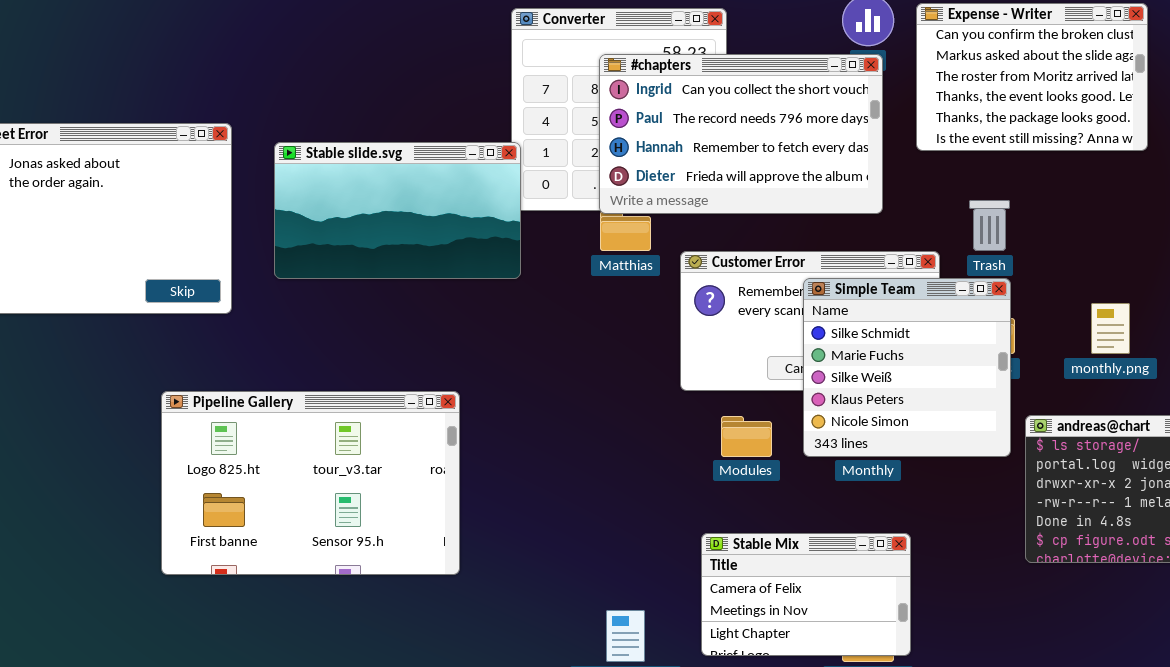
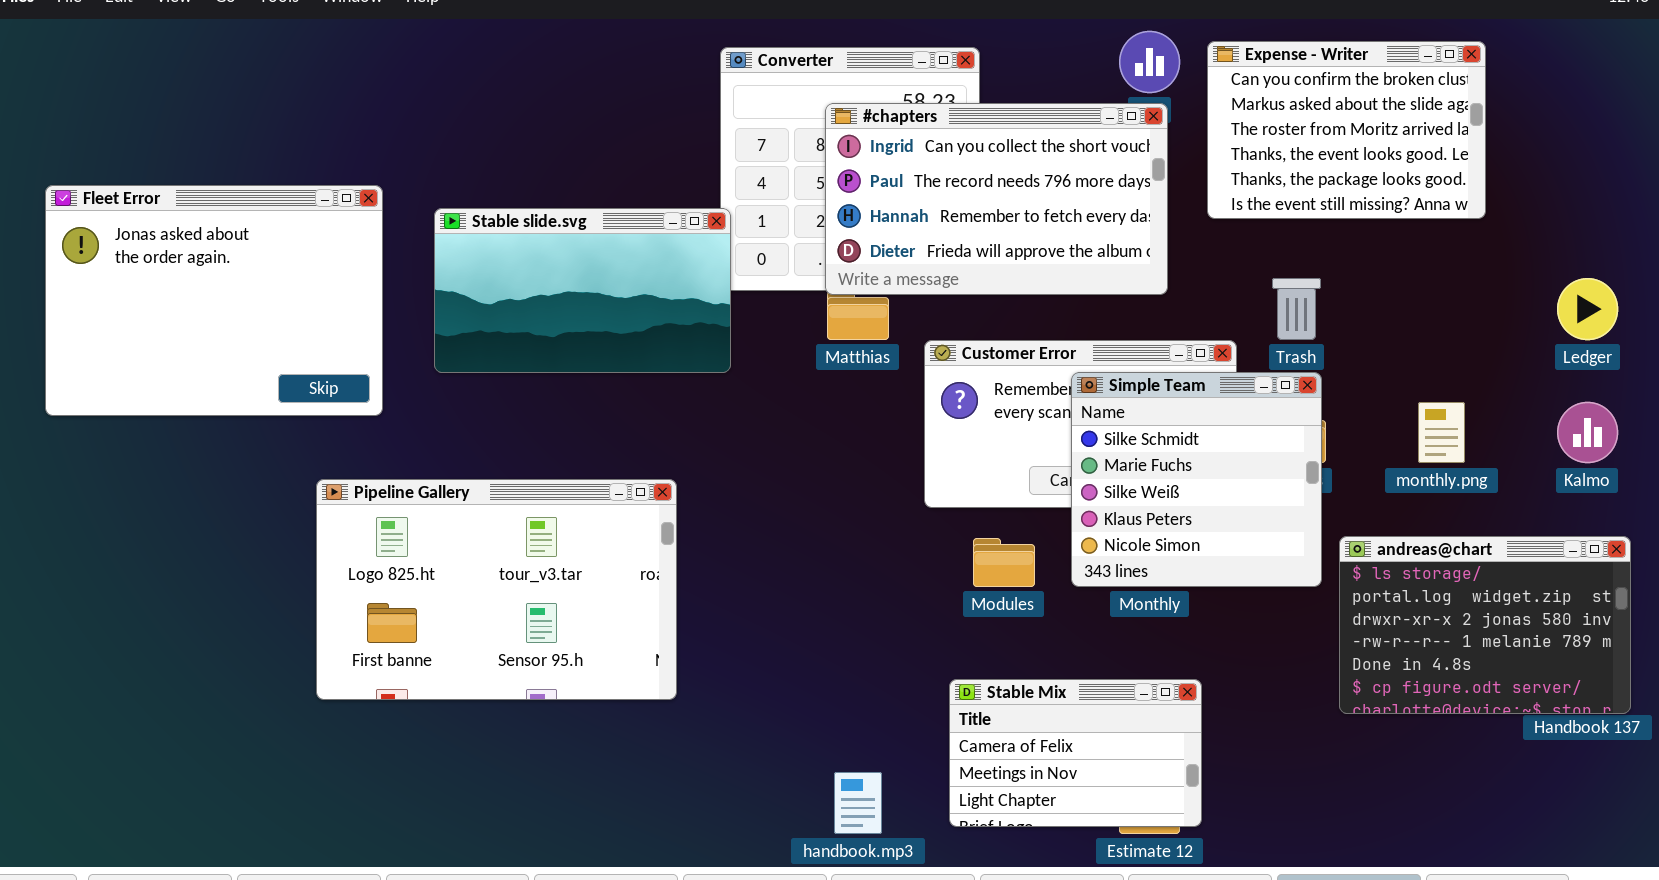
Pipeline Gallery: [161,391,460,575] -> [316,479,677,700], moved

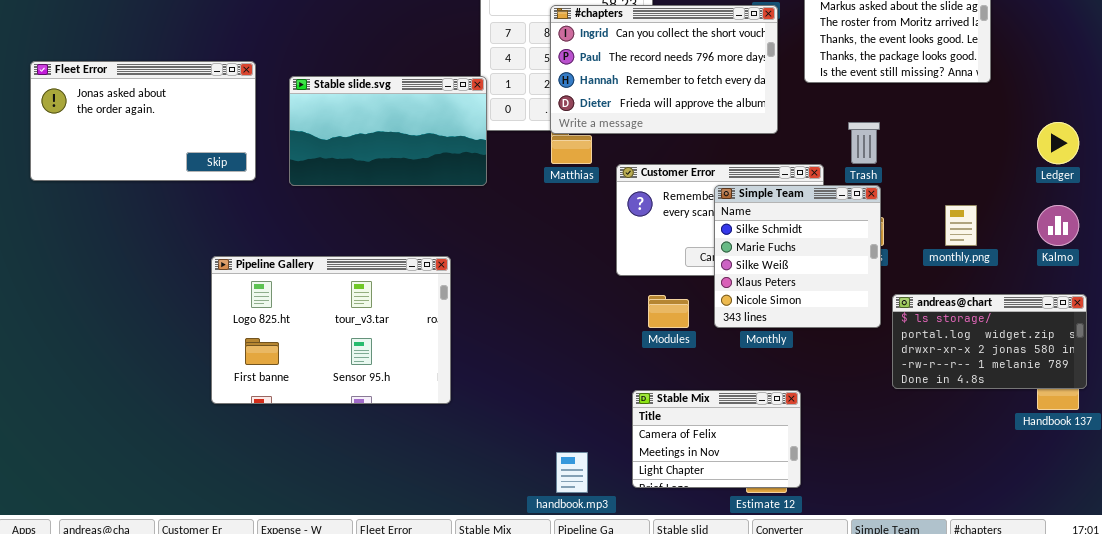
Fleet Error: [45,185,383,416] -> [30,61,256,181], resized
andreas@chart: [1339,536,1631,714] -> [892,294,1087,389], resized

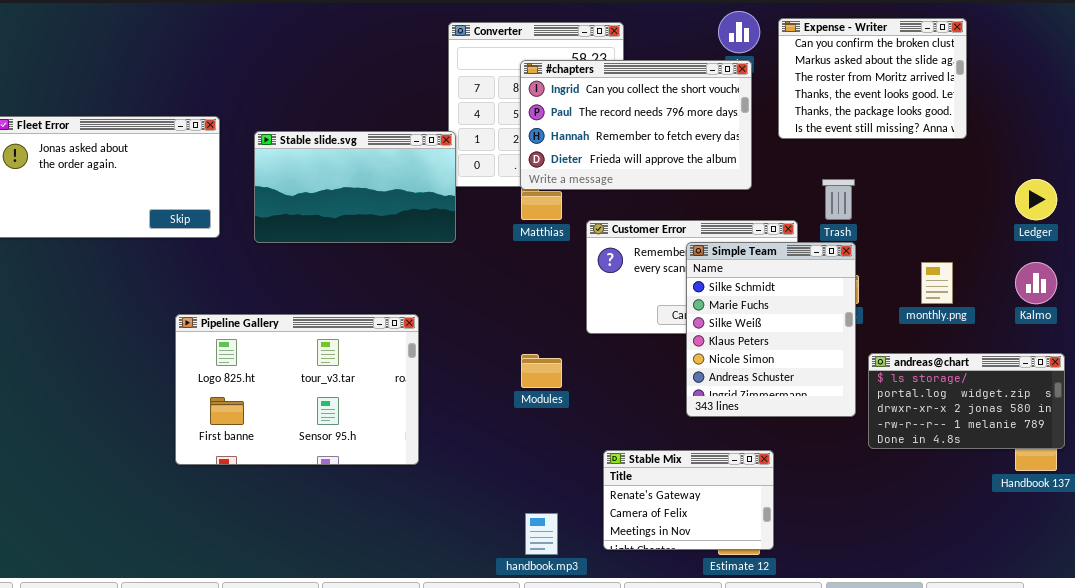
Simple Team: [714,185,881,328] -> [686,242,856,417], resized
Modules: [648,295,689,328] -> [521,354,562,388], moved
Stable Mix: [632,390,801,488] -> [603,450,774,550], scrolled up 1 row

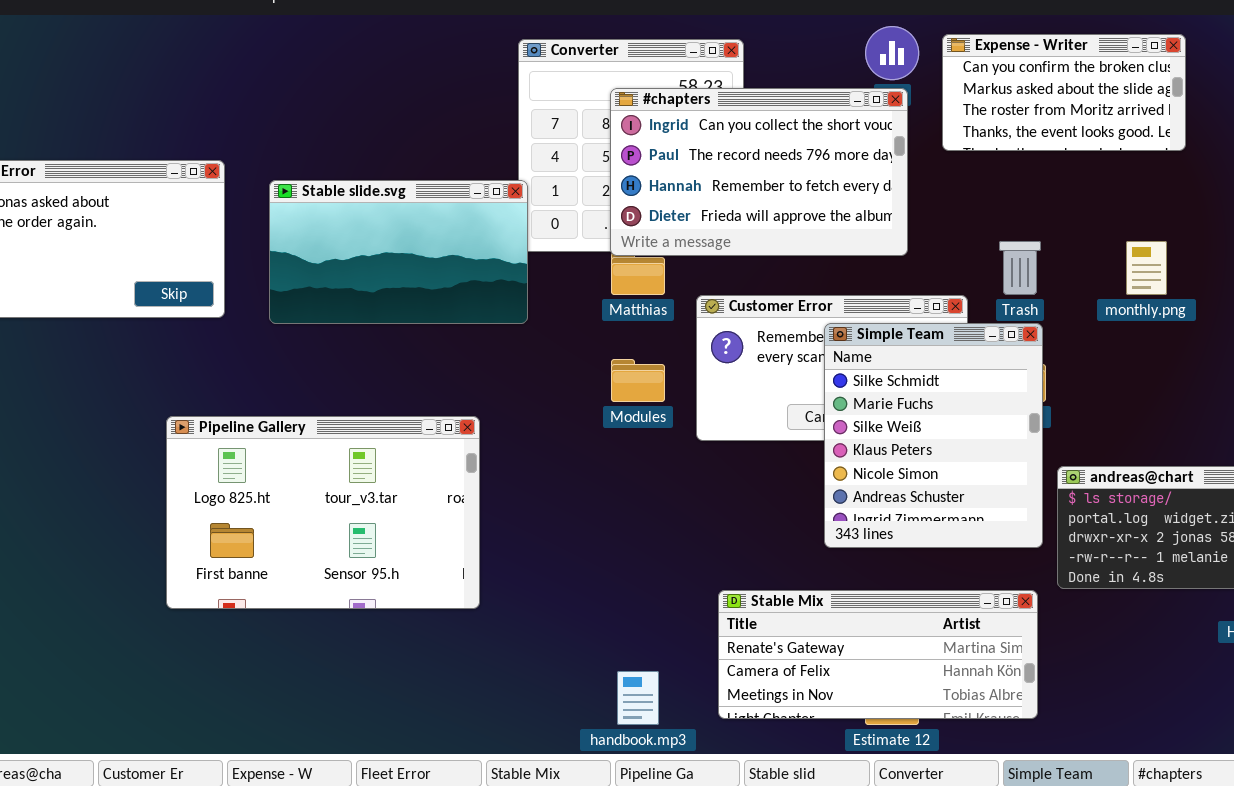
Expense - Writer: [778,18,967,139] -> [942,34,1186,151], resized
monthly.png: [921,262,953,304] -> [1126,241,1167,295], moved
Modules: [521,354,562,388] -> [611,359,665,402], moved
Stable Mix: [603,450,774,550] -> [718,590,1038,719], resized

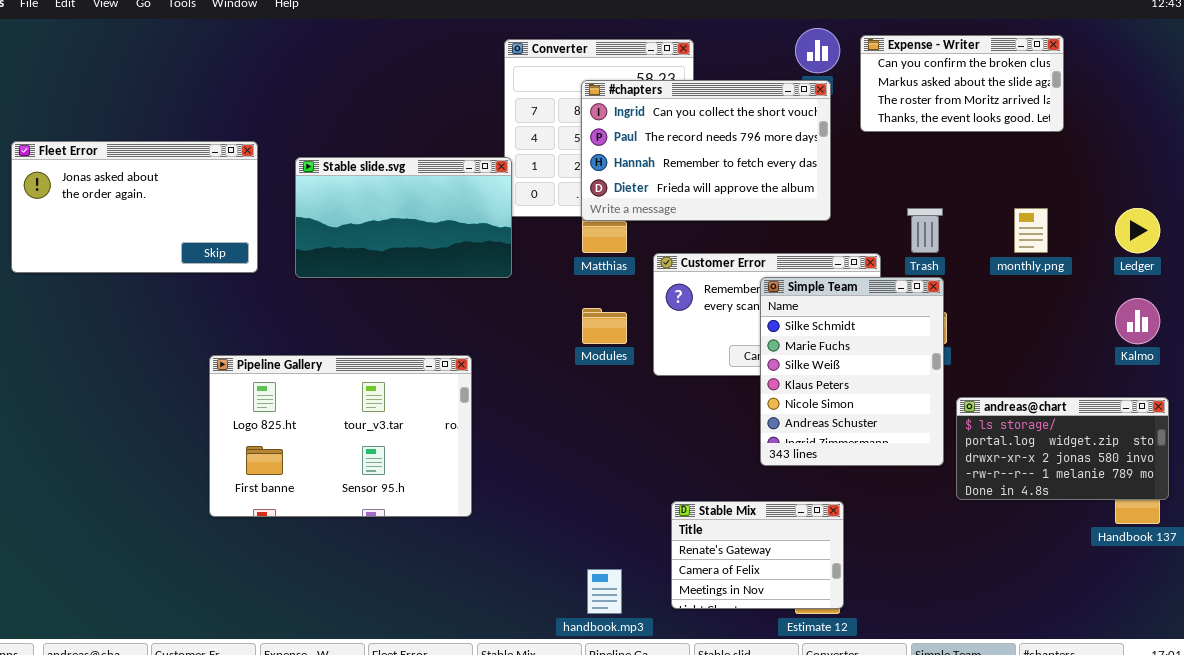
Stable Mix: [718,590,1038,719] -> [671,501,844,609], resized

